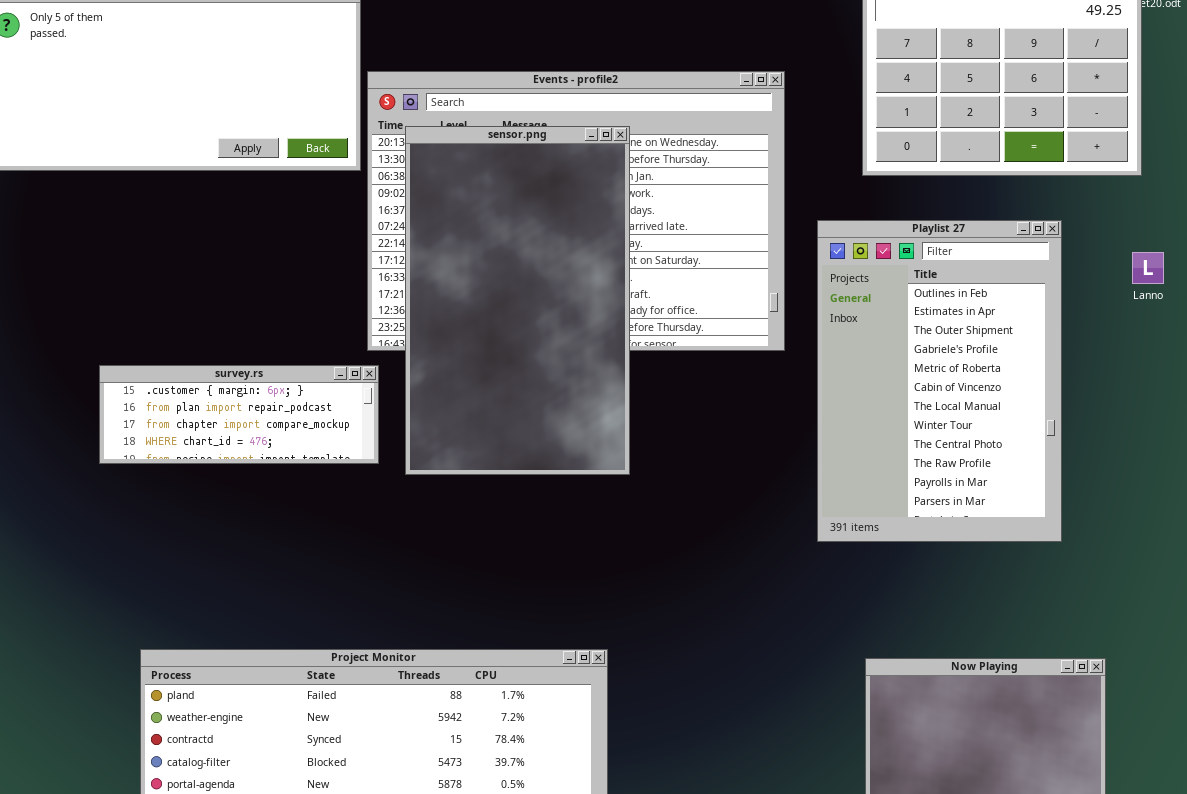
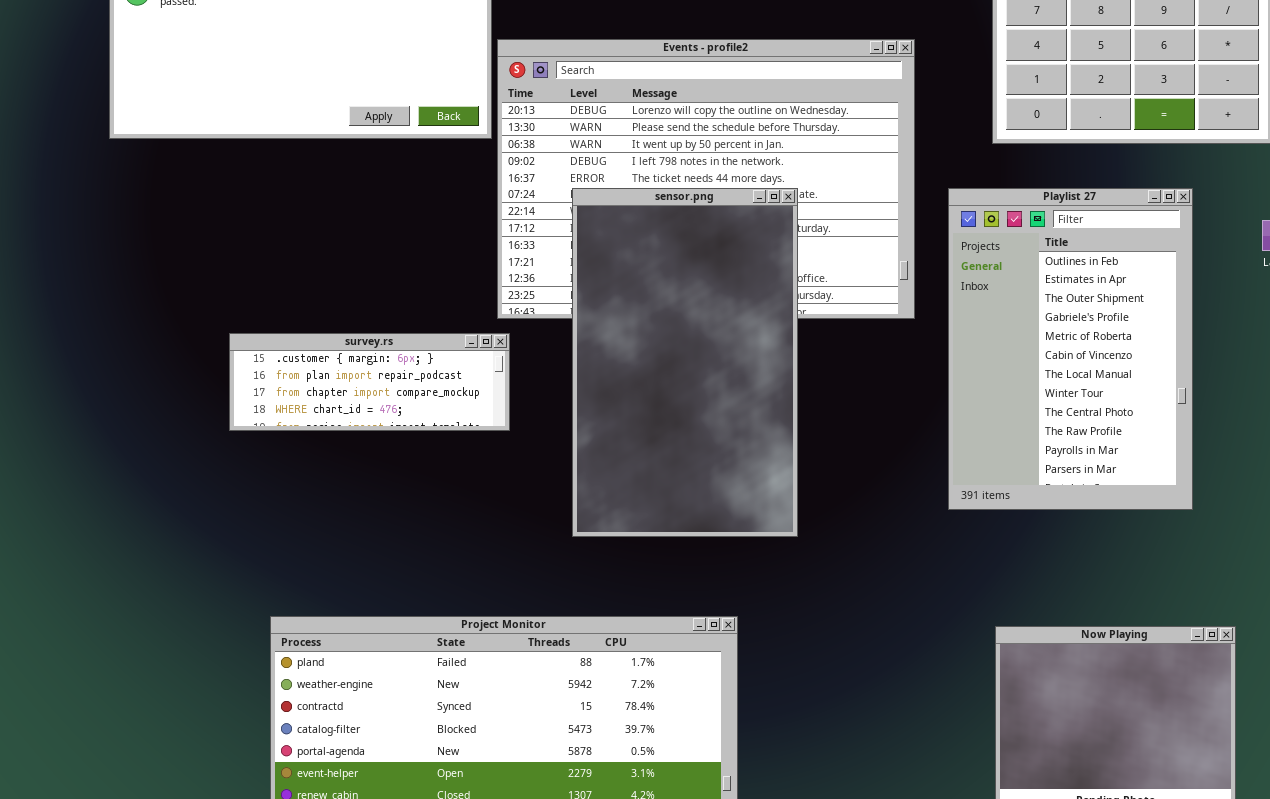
sensor.png: [405,126,630,475] -> [572,188,798,537], moved

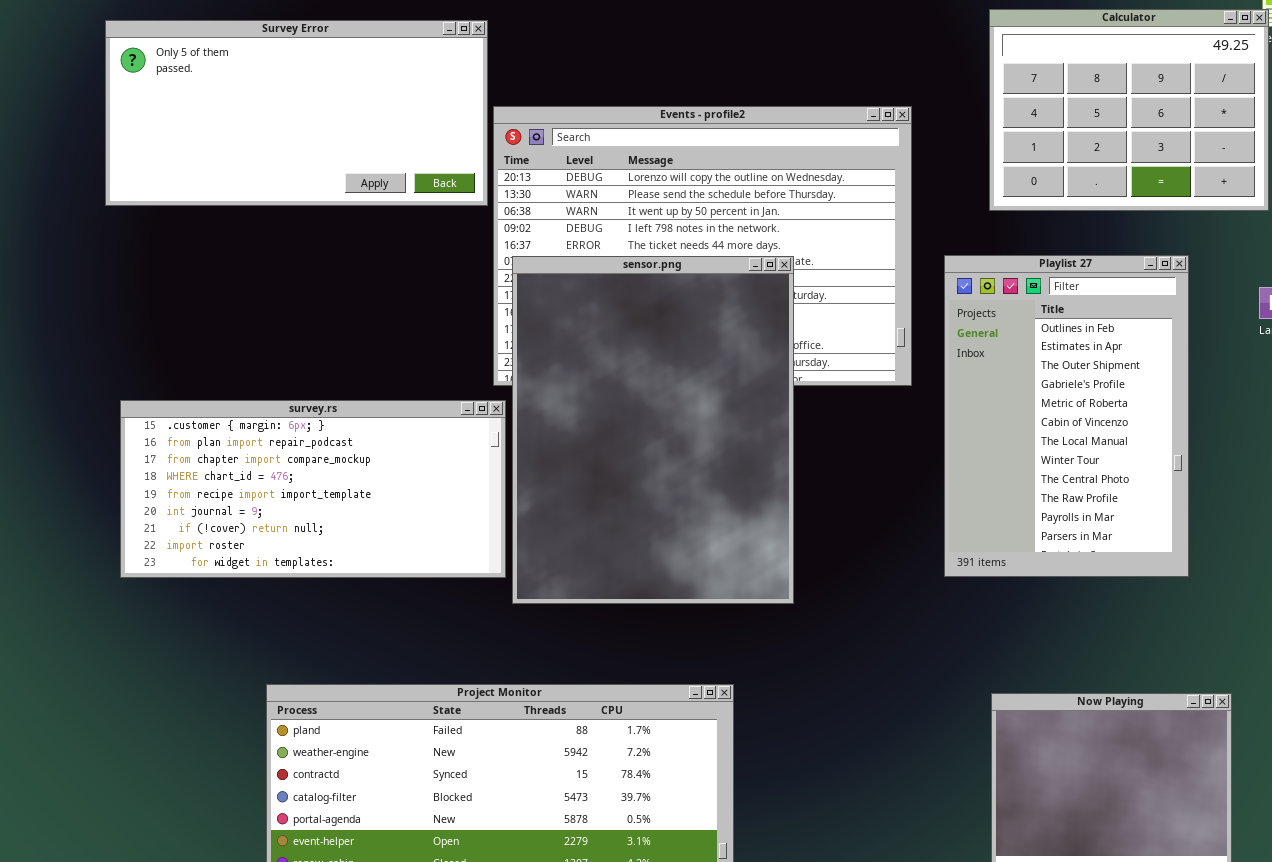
sensor.png: [572,188,798,537] -> [512,256,794,604], resized
survey.rs: [229,333,510,431] -> [120,400,506,578], resized

